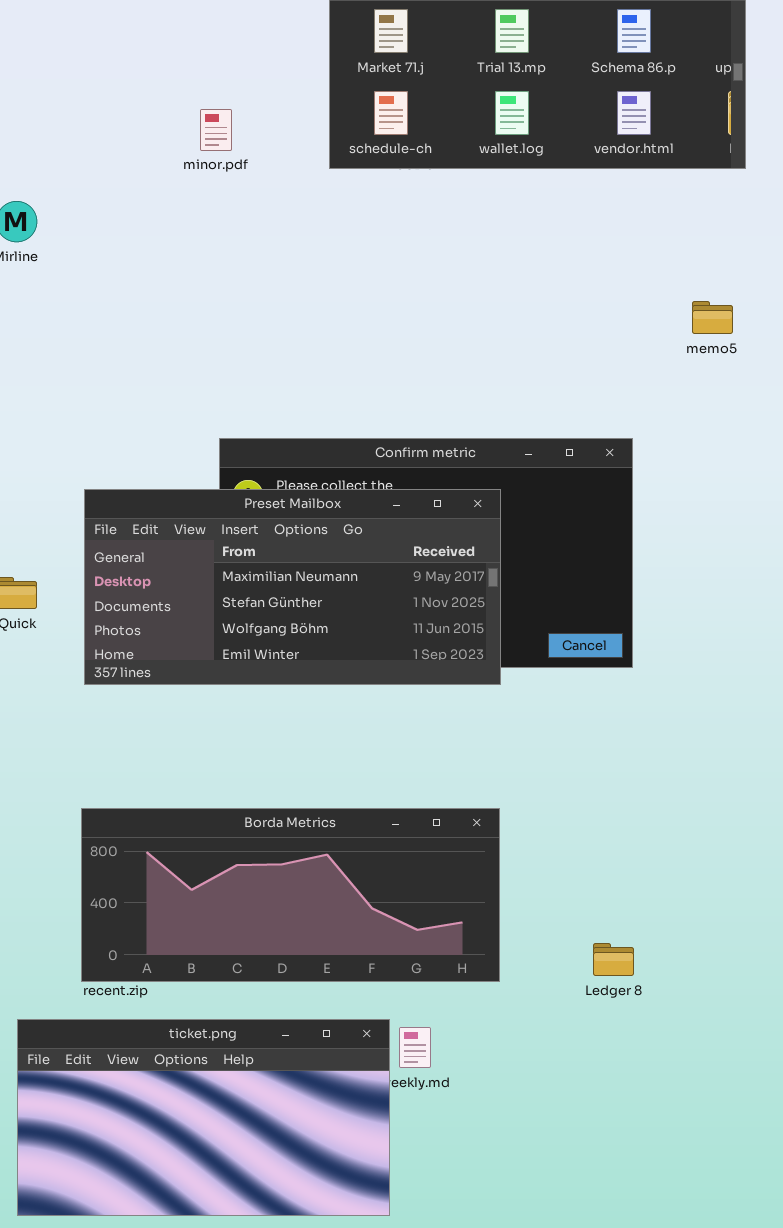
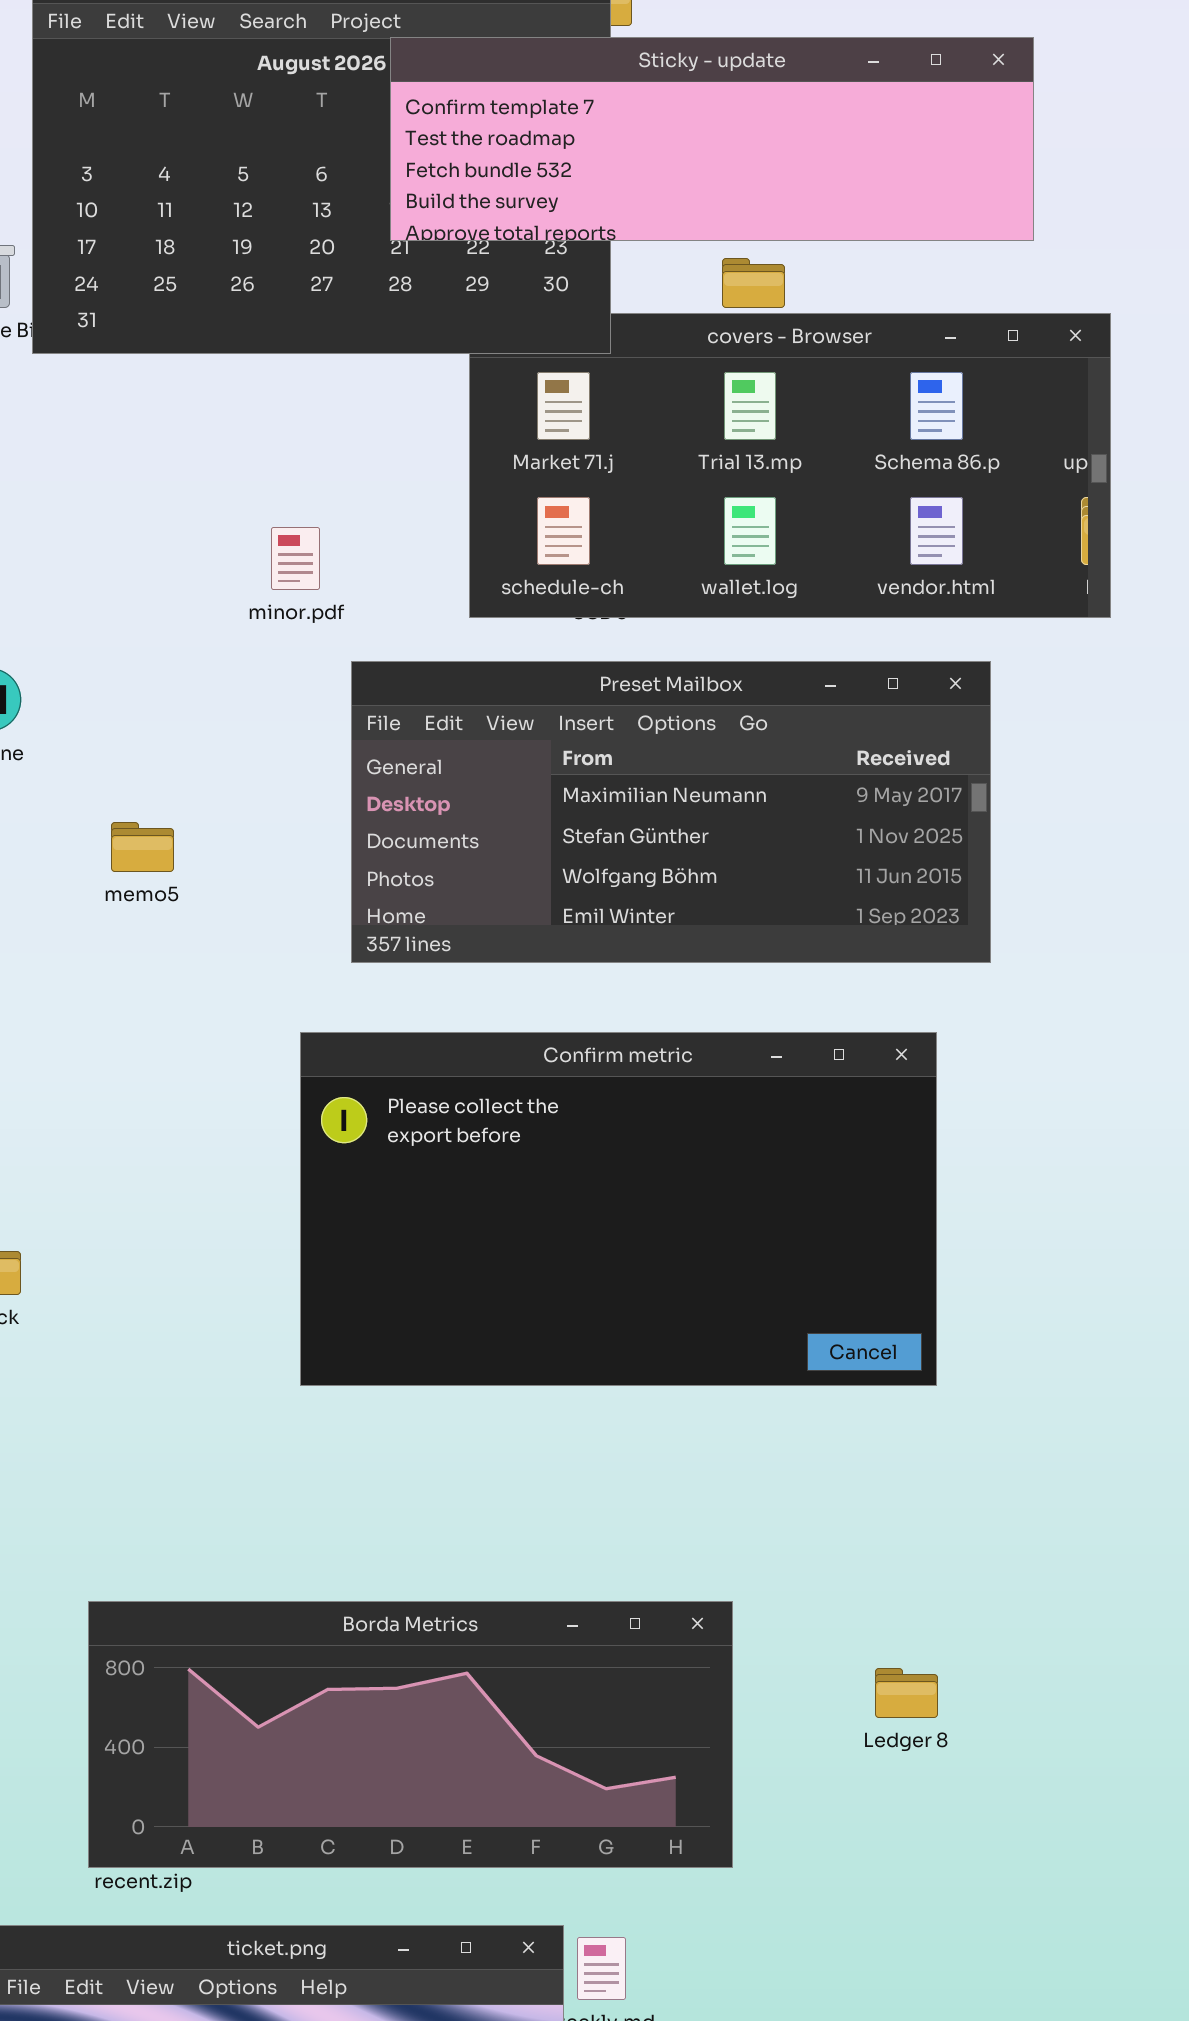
memo5: [692,301,733,334] -> [111,822,174,872], moved
Preset Mailbox: [84,489,501,685] -> [351,661,991,963], moved
Ledger 8: [593,943,634,976] -> [875,1668,938,1718], moved

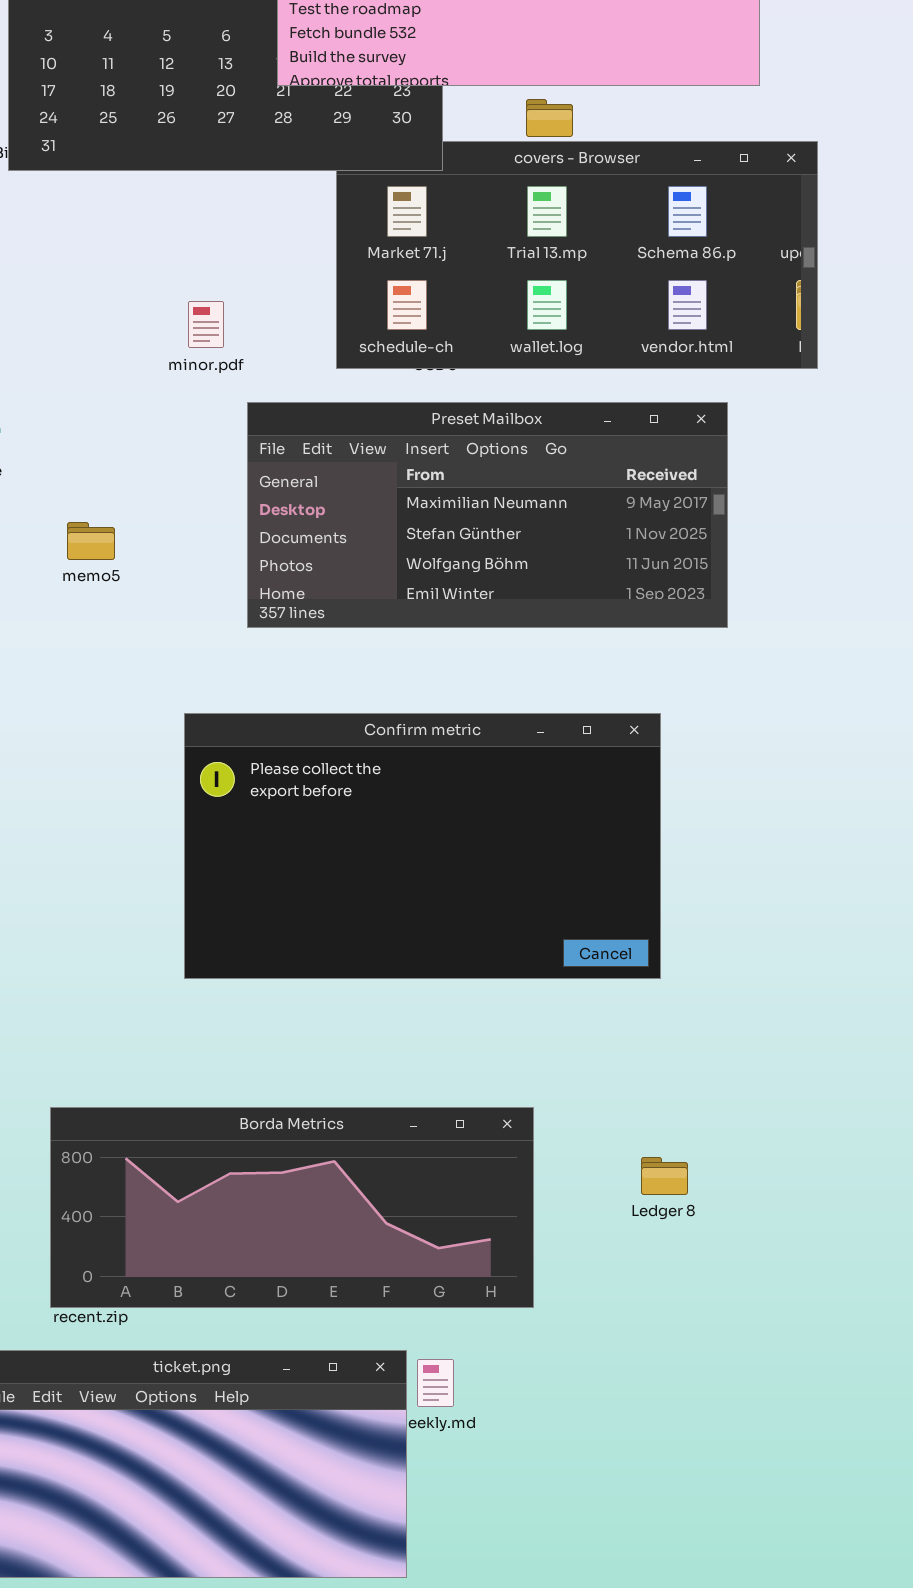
Confirm metric: [300,1032,937,1386] -> [184,713,661,979], moved

